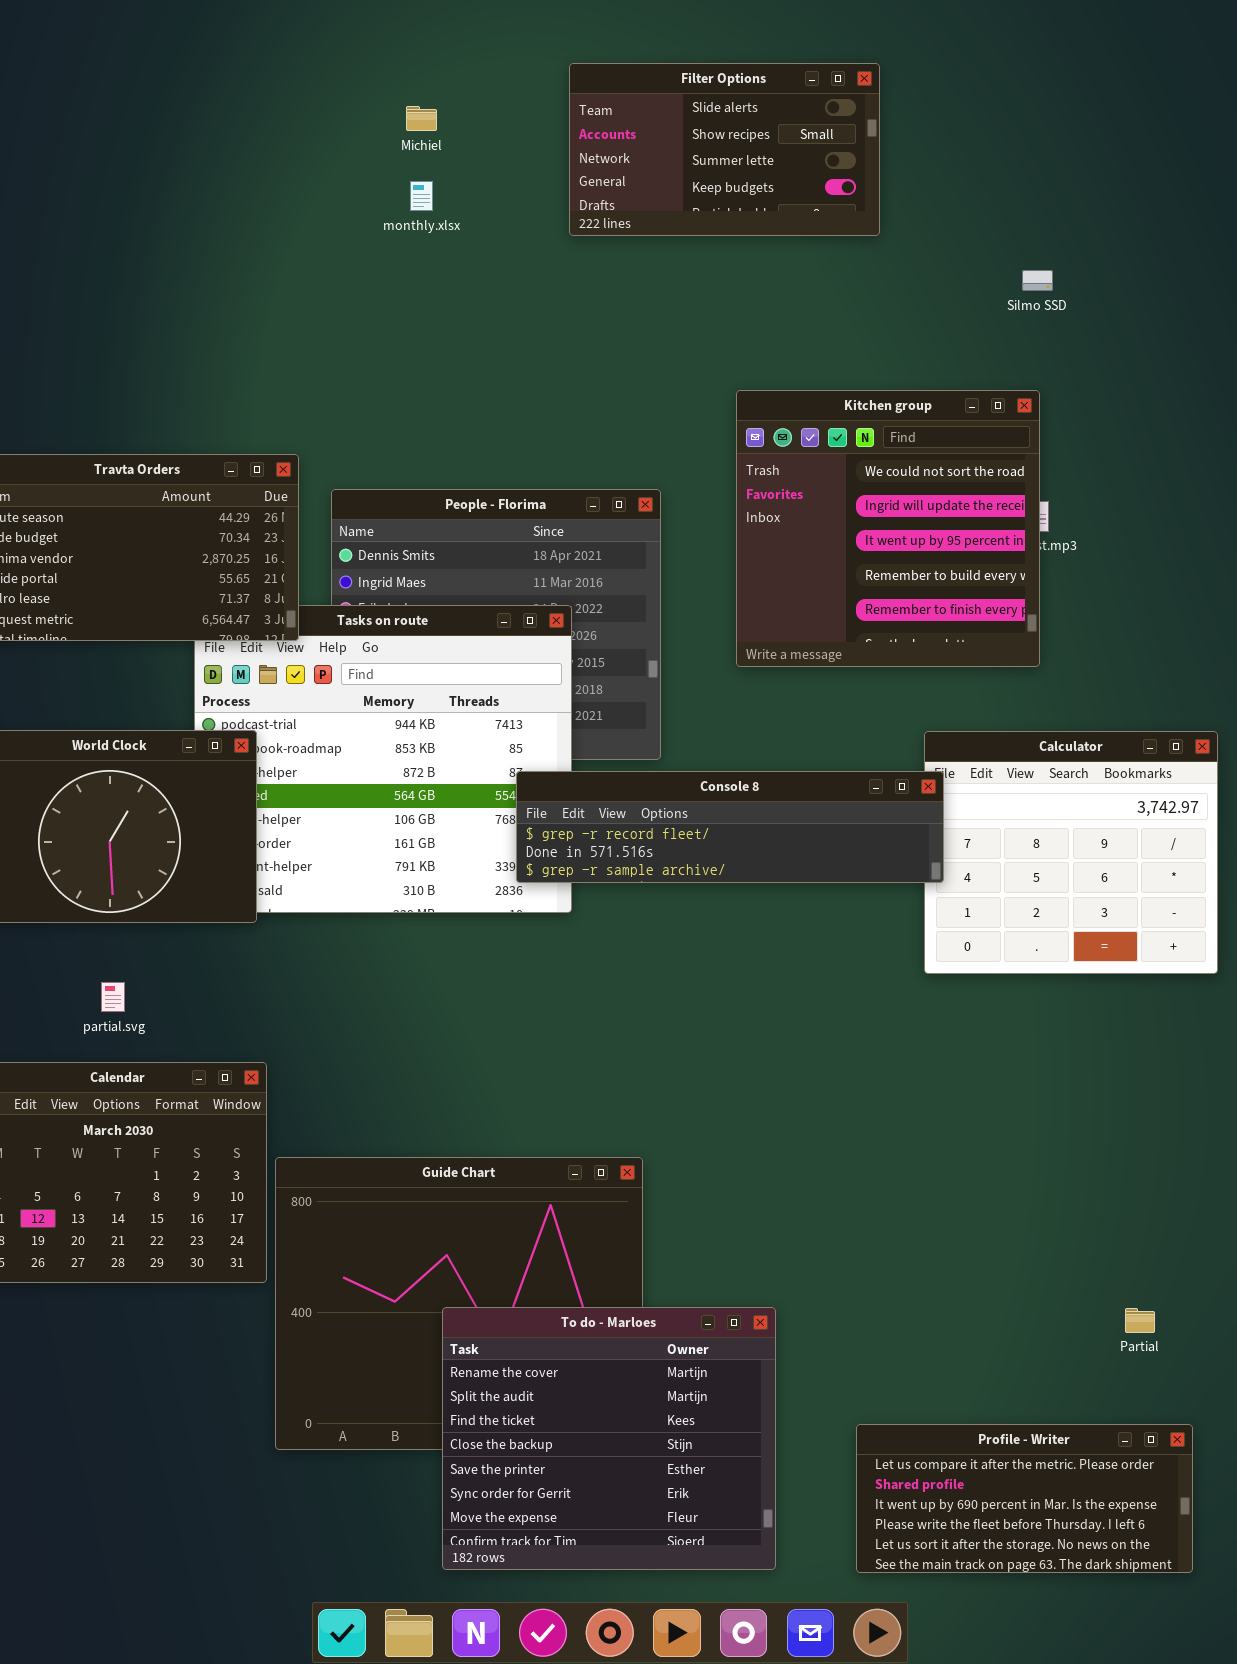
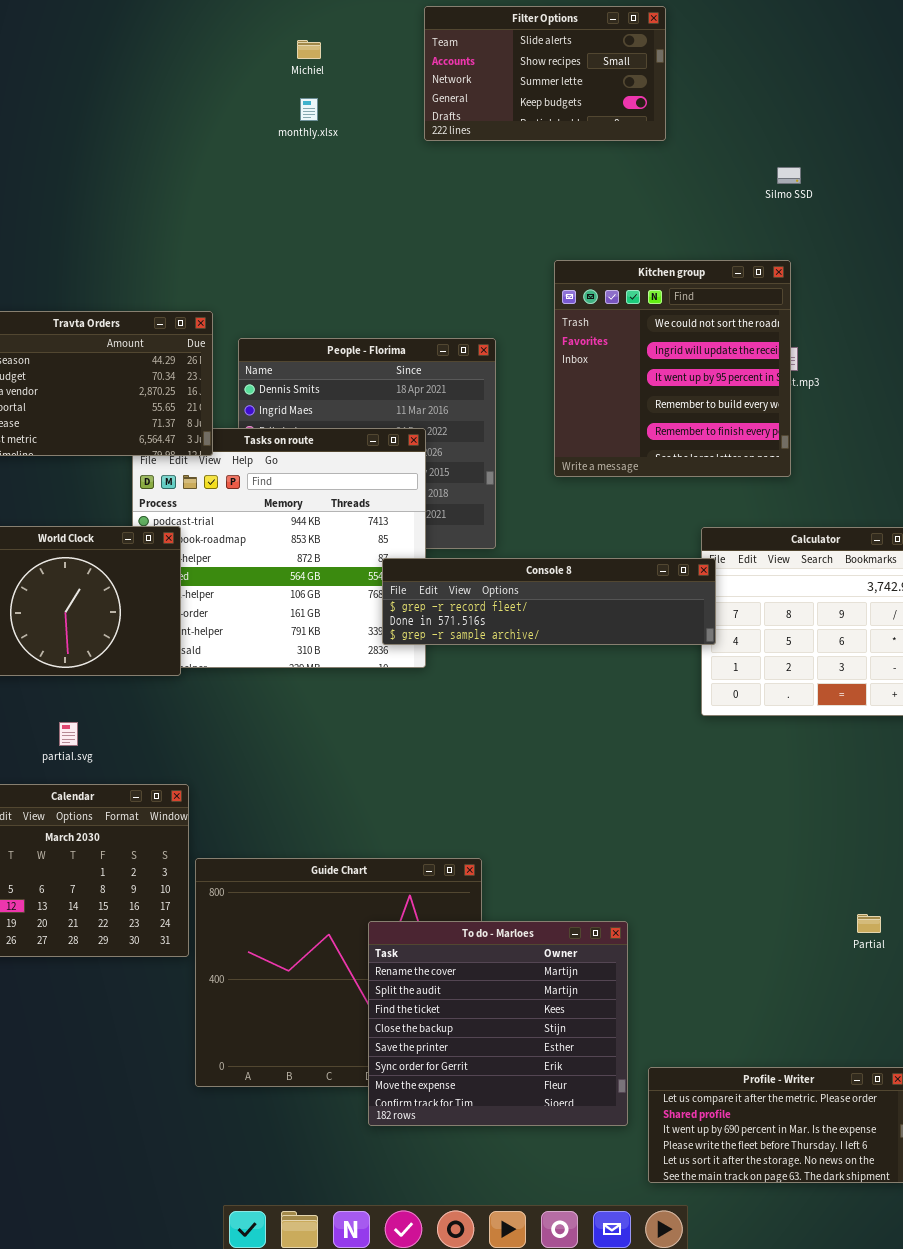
To do - Marloes: [442,1307,776,1570] -> [368,921,628,1126], moved
Partial: [1125,1308,1155,1333] -> [857,914,881,933], moved

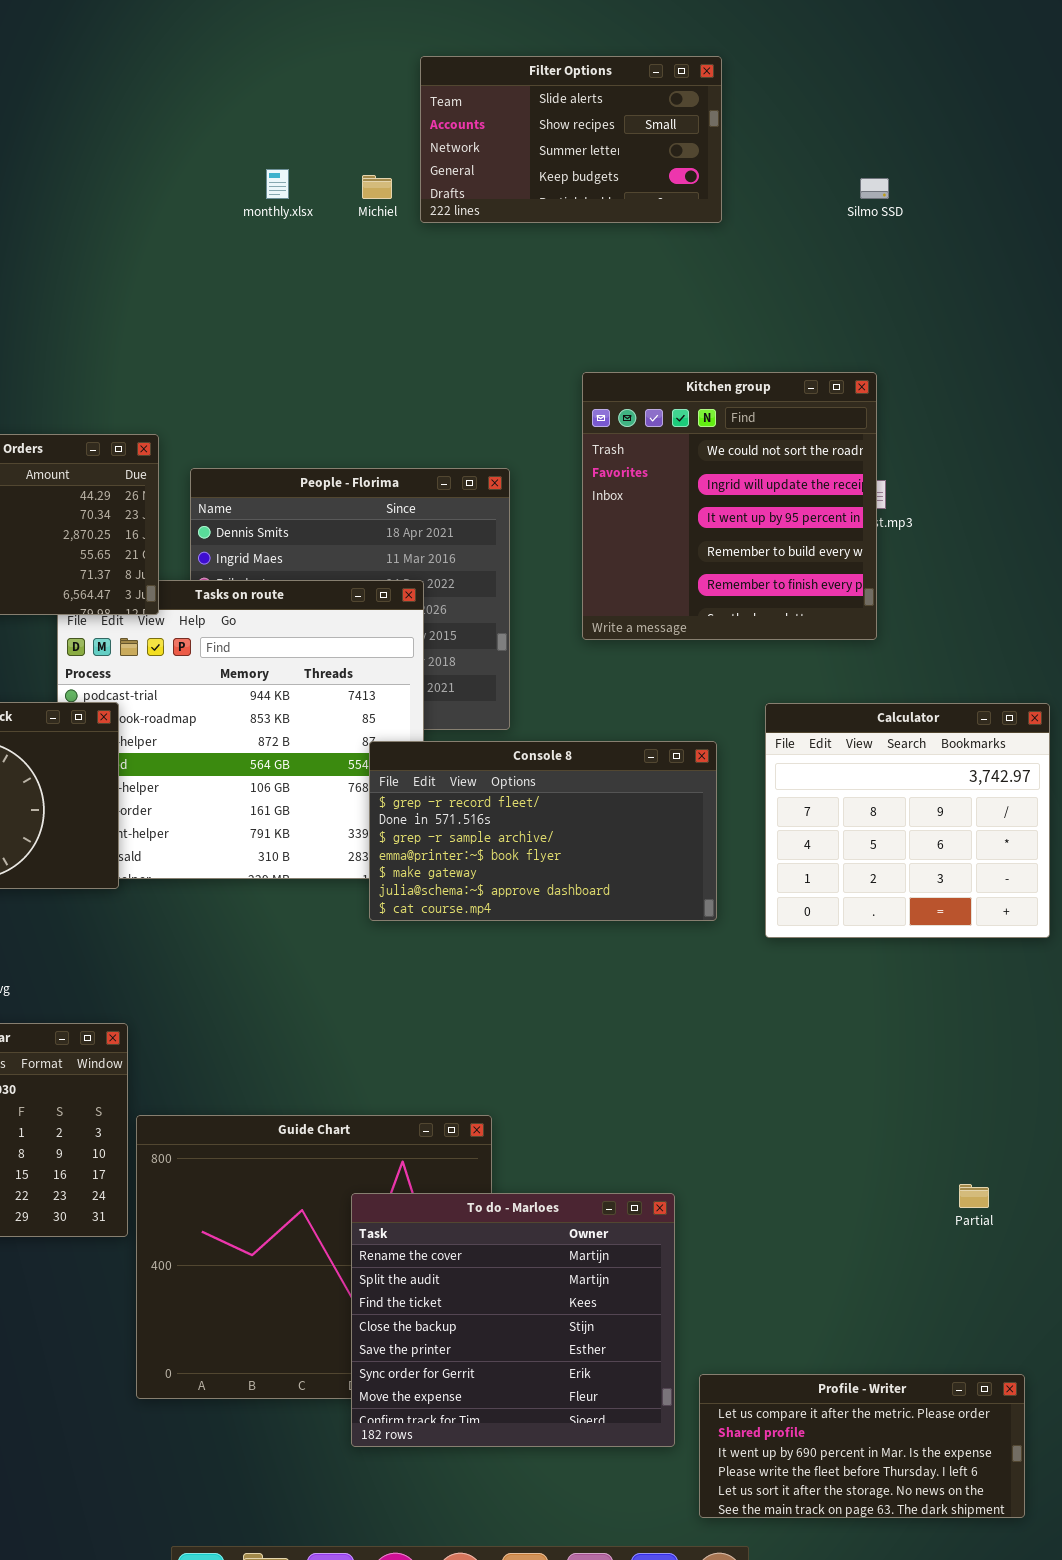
Michiel: [297,40,321,59] -> [362,175,392,199], moved
Silmo SSD: [777,167,801,184] -> [860,178,889,199], moved
Console 8: [382,558,716,645] -> [369,741,717,921], resized

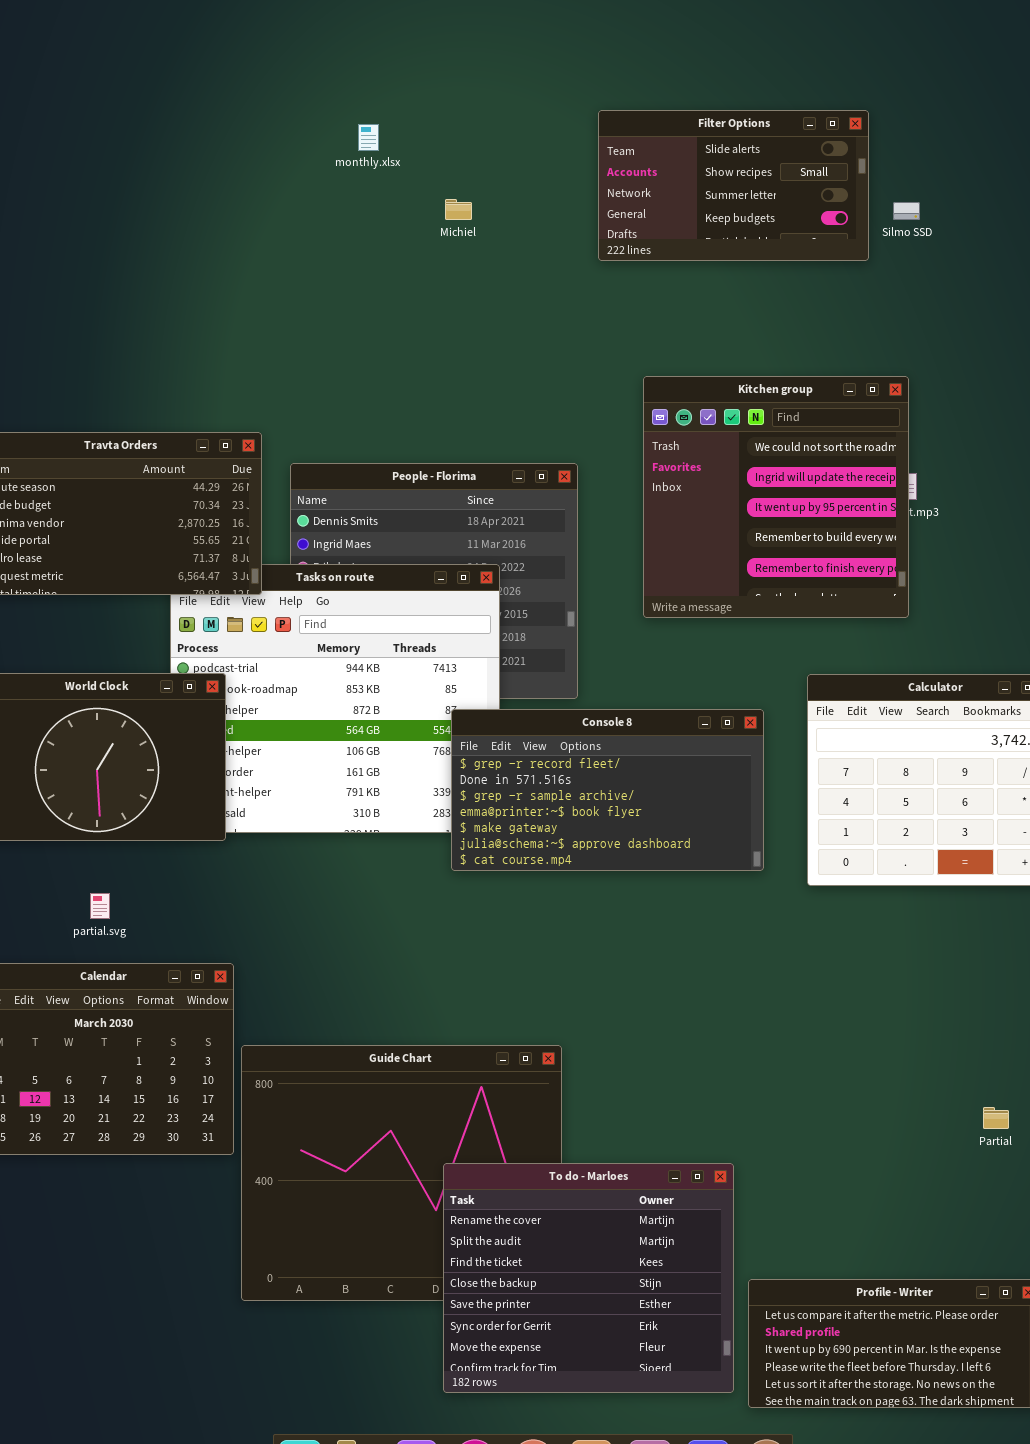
Filter Options: [420,56,722,223] -> [598,110,869,261], moved
monthly.xlsx: [266,169,289,199] -> [358,124,379,151], moved
To do - Marloes: [351,1193,675,1447] -> [443,1163,734,1393], moved

